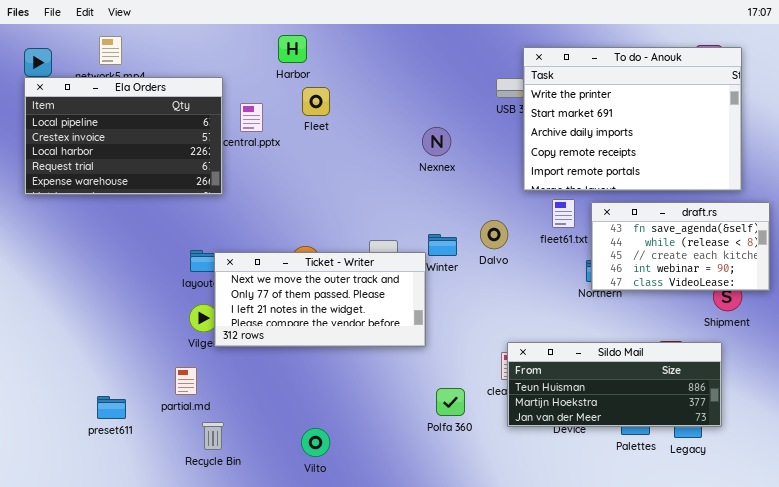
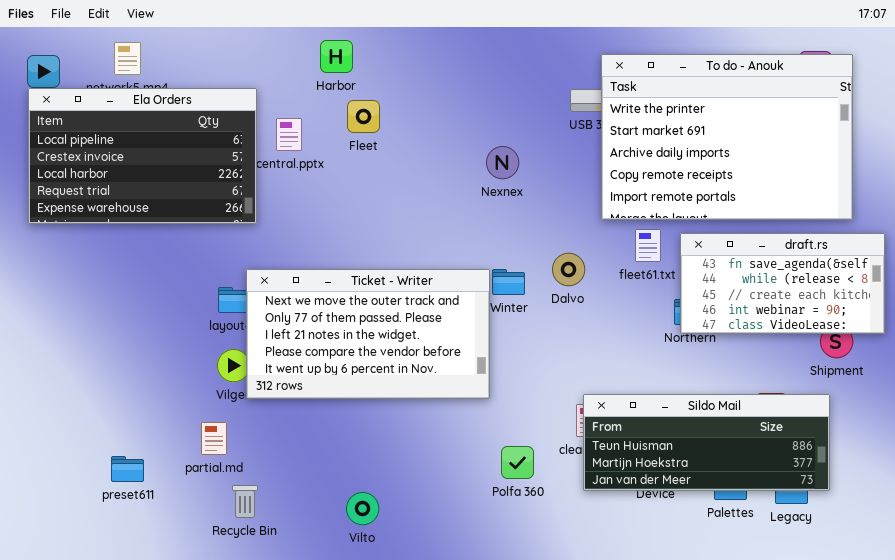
Ticket - Writer: [214,252,426,347] -> [246,269,490,399], resized

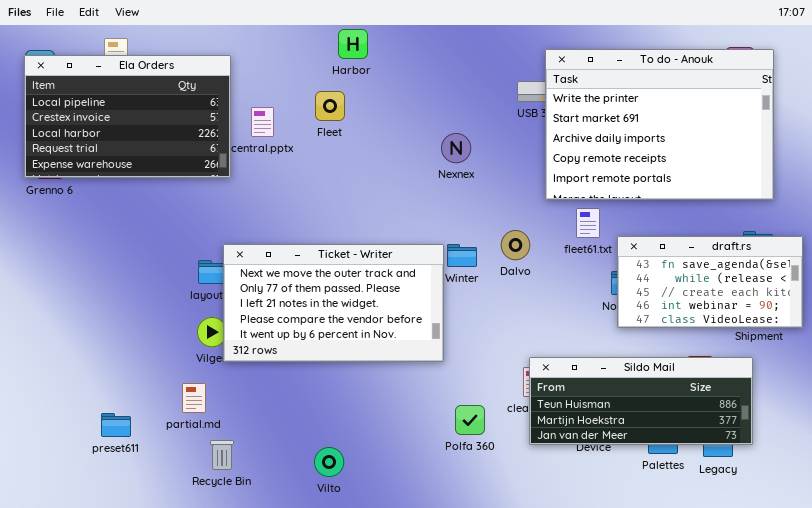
Harbor: [320,40,353,73] -> [338,29,368,59], moved
Ela Orders: [28,88,257,224] -> [24,55,231,178], moved
draft.rs: [680,233,885,334] -> [617,236,803,328], moved

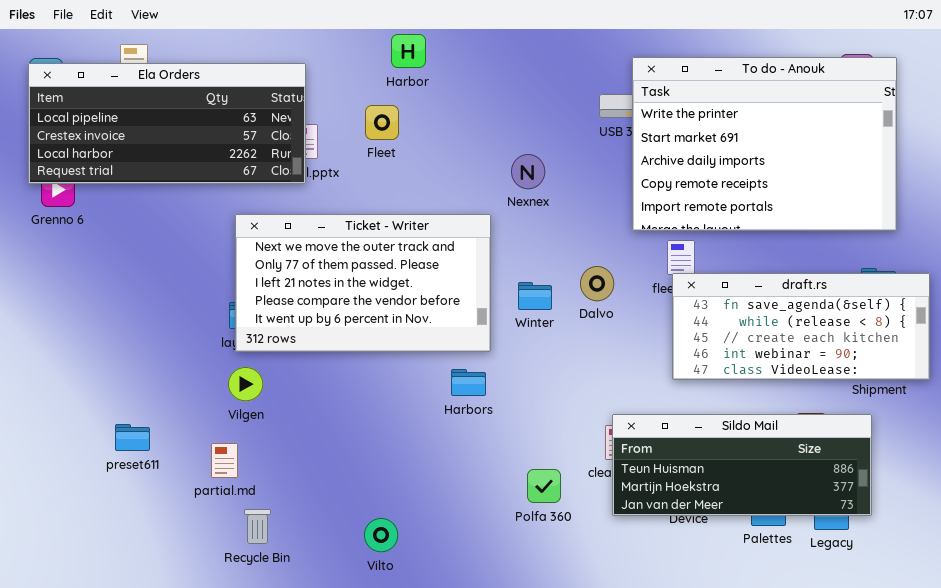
Ela Orders: [24,55,231,178] -> [28,63,306,184], resized
draft.rs: [617,236,803,328] -> [672,273,930,380], resized
Ticket - Writer: [223,244,444,362] -> [235,214,491,352], moved
preset611: [101,413,131,437] -> [115,424,150,451], moved

